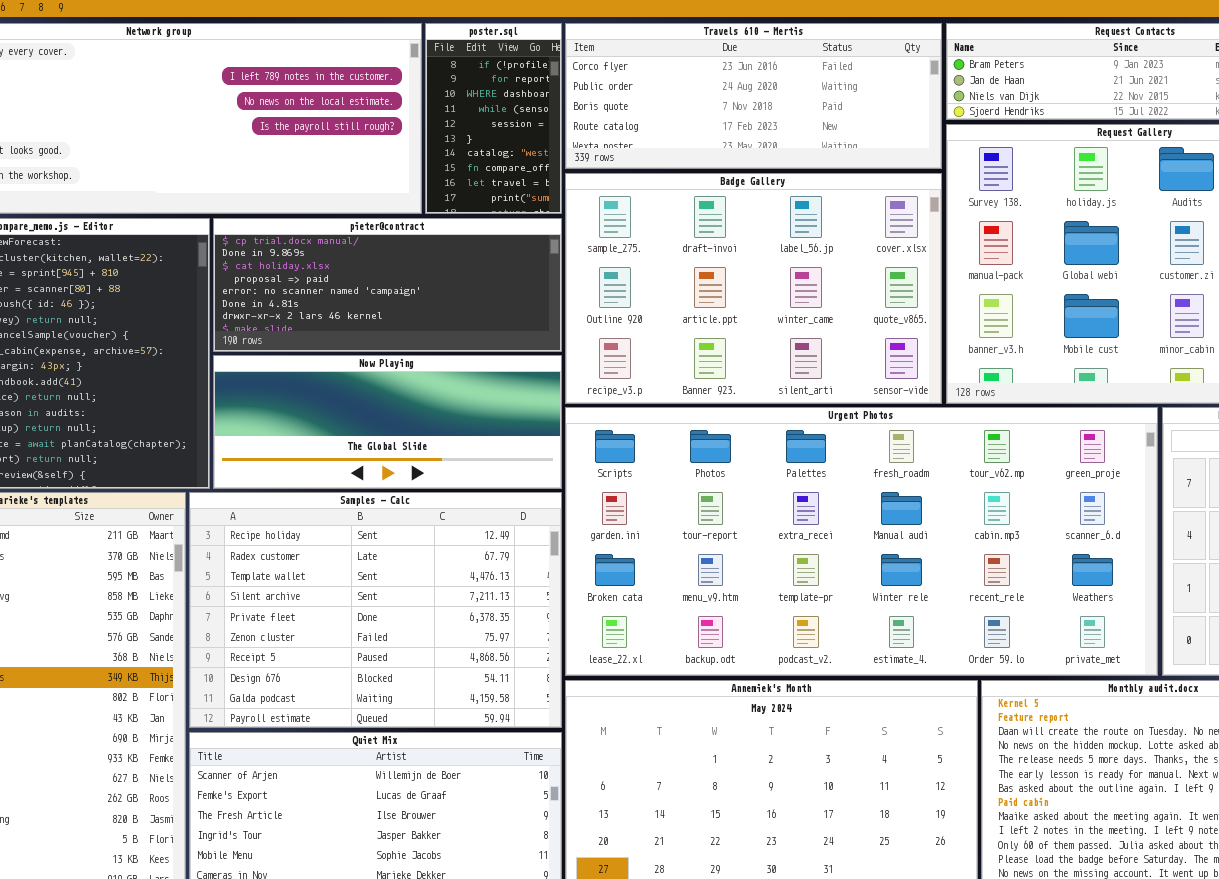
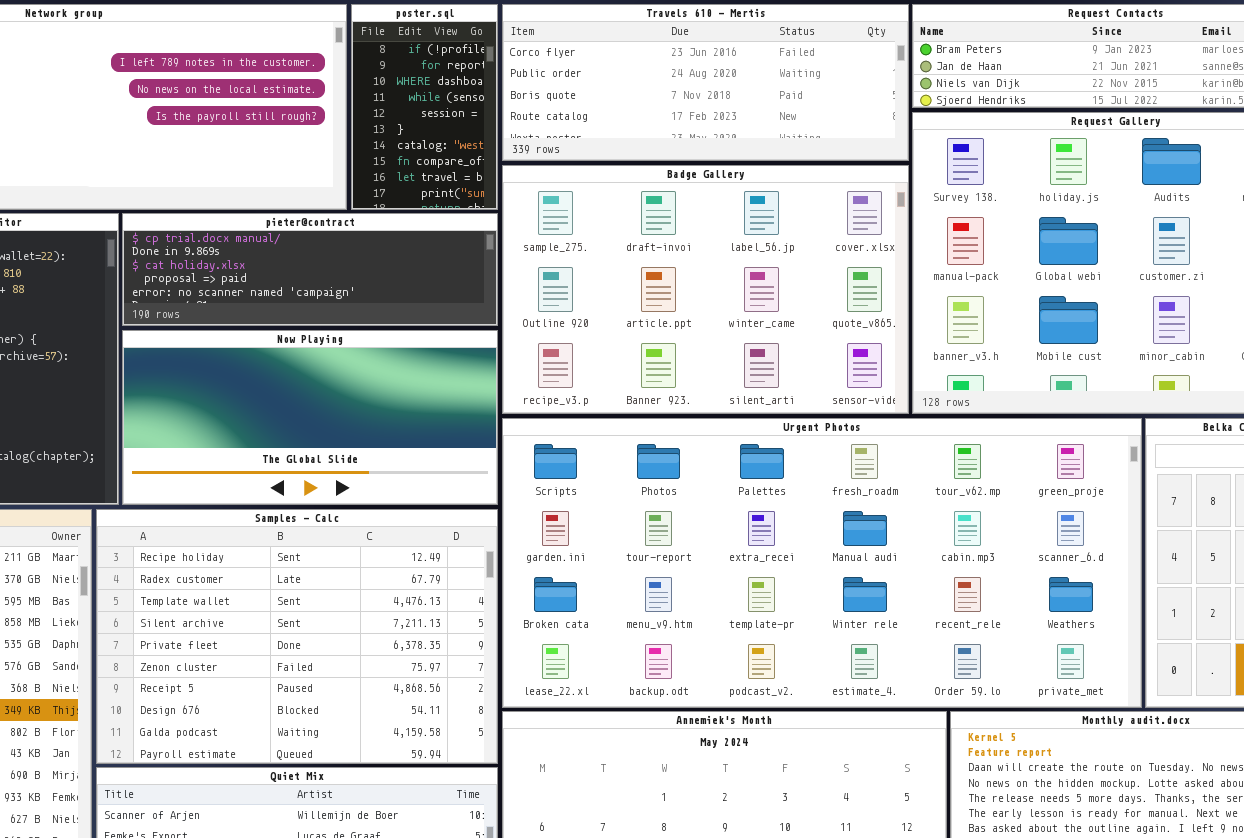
pieter@contract: [213,218,562,352] -> [122,213,498,326], resized
Now Playing: [213,355,562,489] -> [122,330,498,505], resized

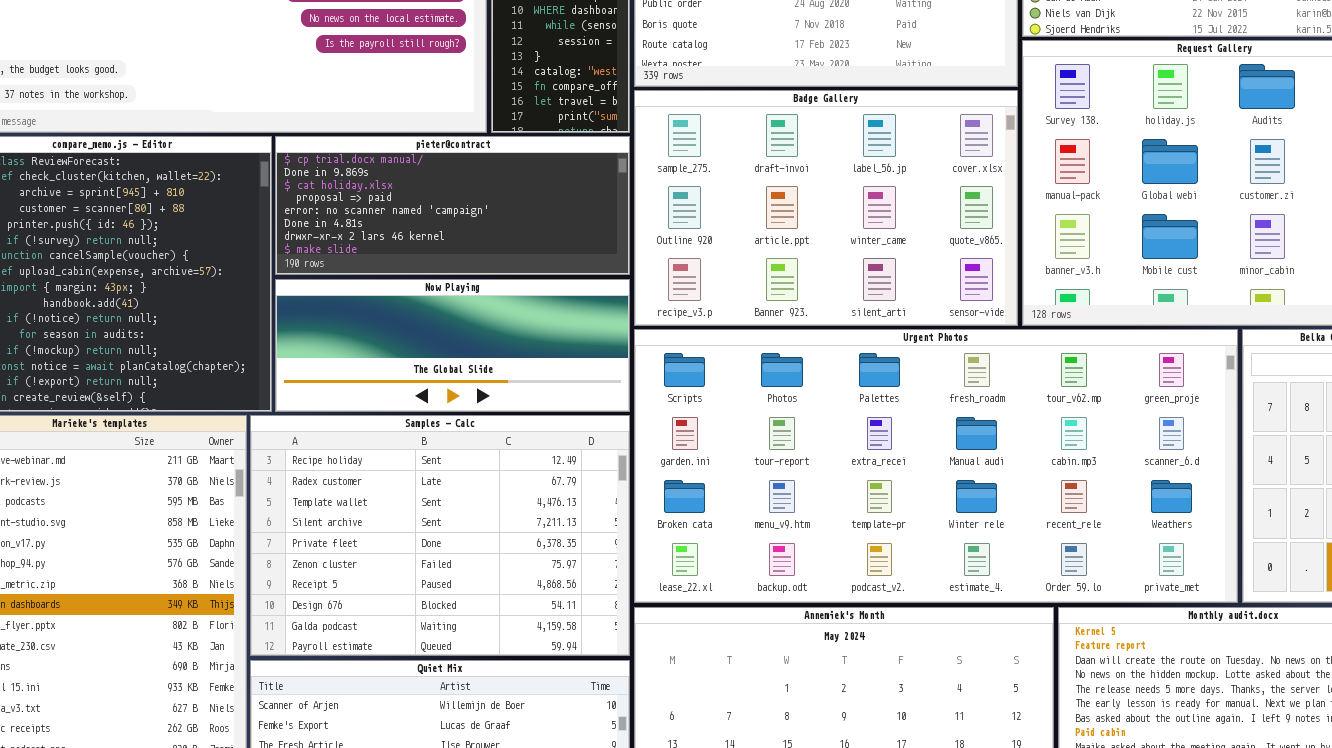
pieter@contract: [122,213,498,326] -> [275,136,630,275], resized
Now Playing: [122,330,498,505] -> [275,279,630,412], resized

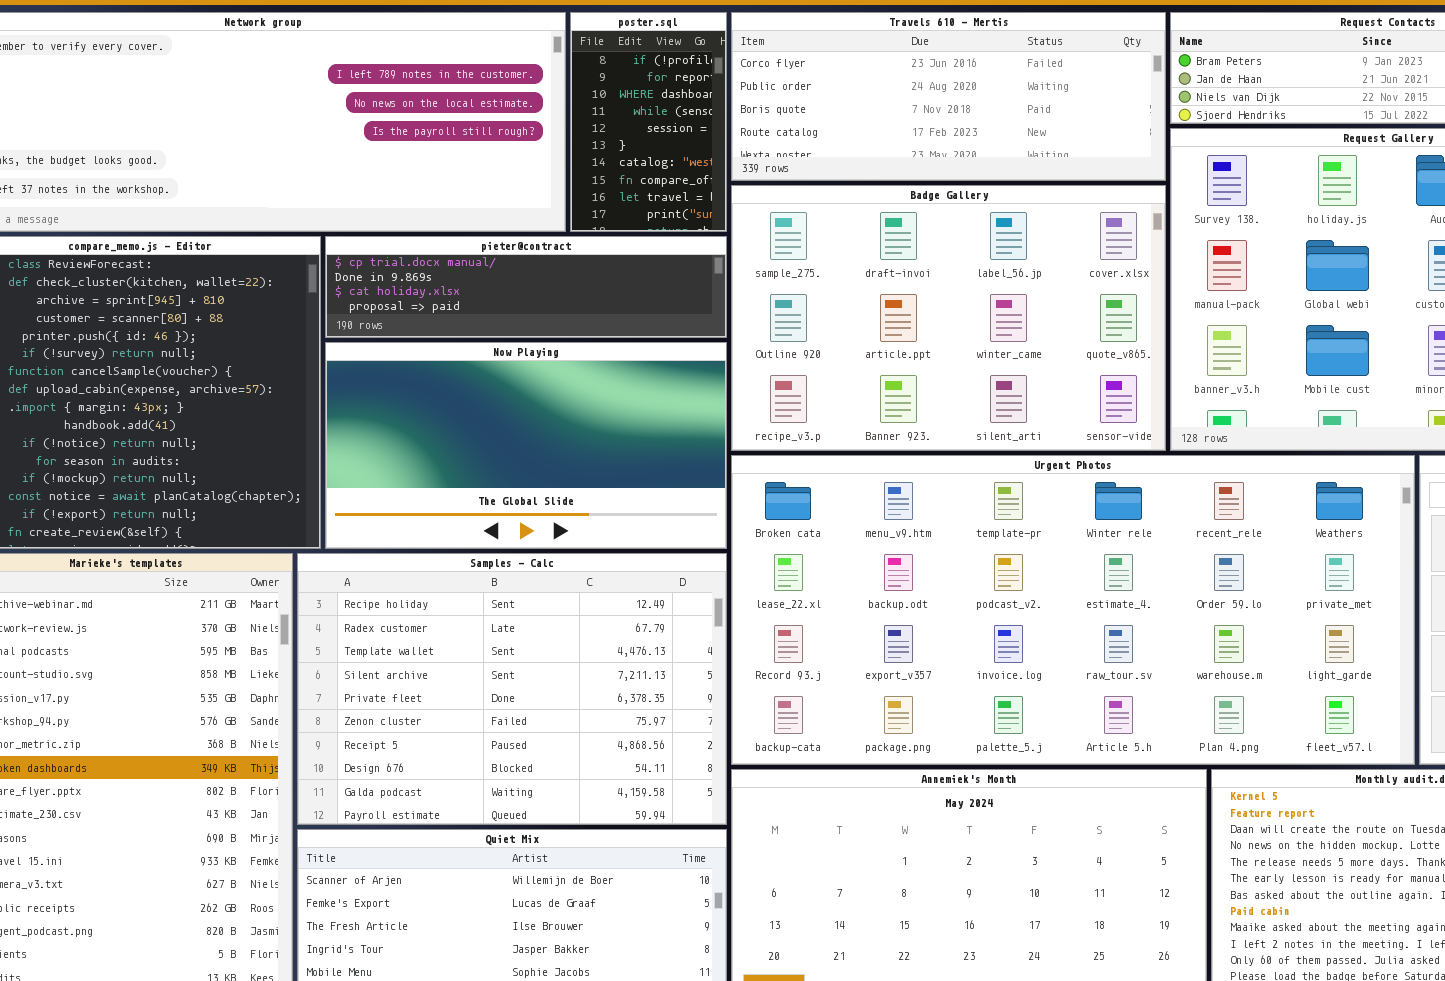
pieter@contract: [275,136,630,275] -> [325,236,727,338], resized
Now Playing: [275,279,630,412] -> [325,342,727,549], resized
Urgent Photos: [634,329,1238,603] -> [731,455,1415,765], scrolled down 2 rows

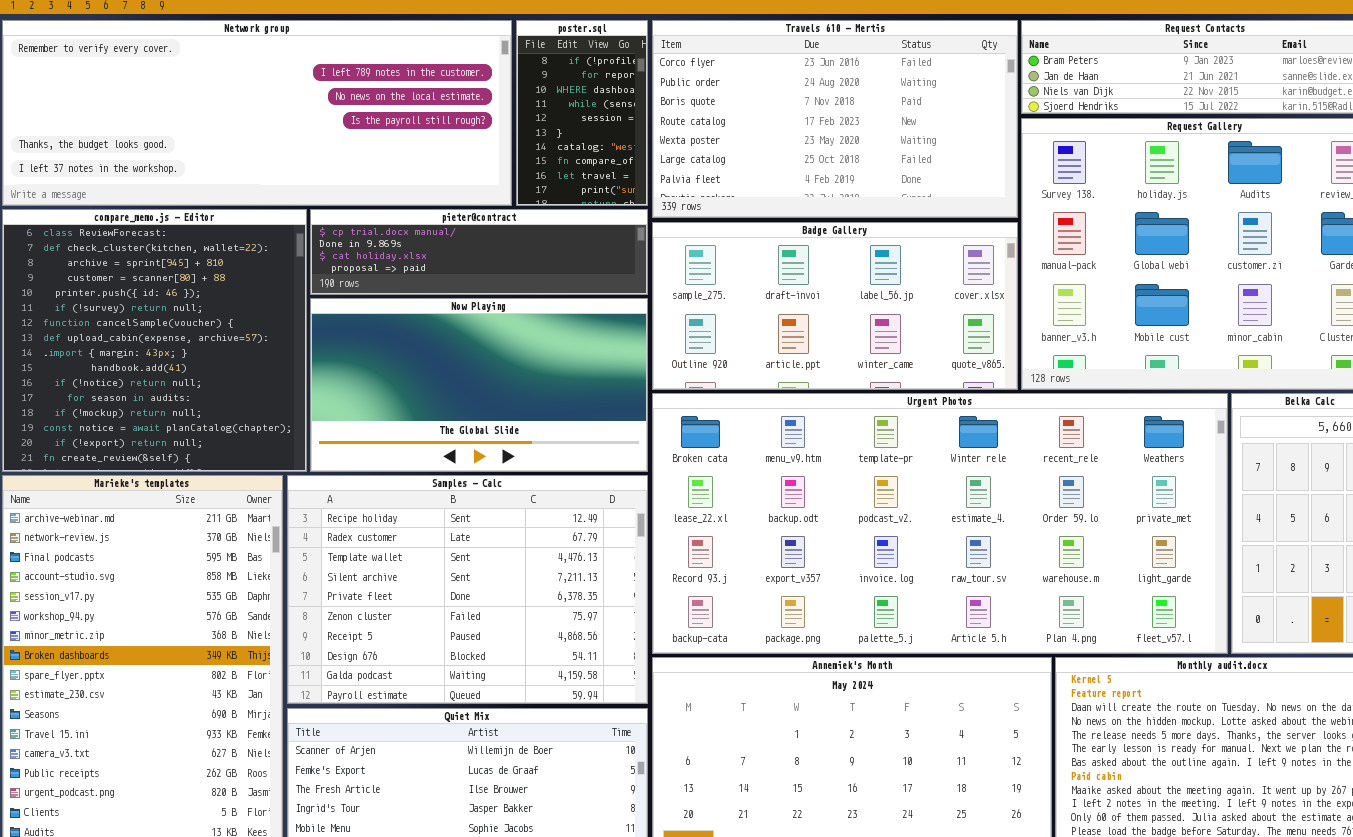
Travels 610 - Mertis: [731,12,1166,181] -> [652,20,1018,218], resized
Badge Gallery: [731,185,1166,451] -> [652,222,1018,390], resized

